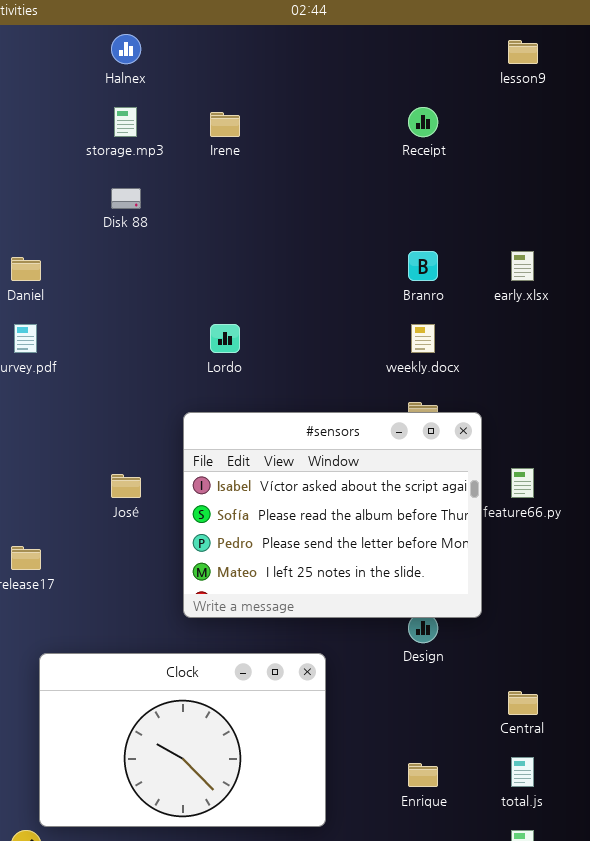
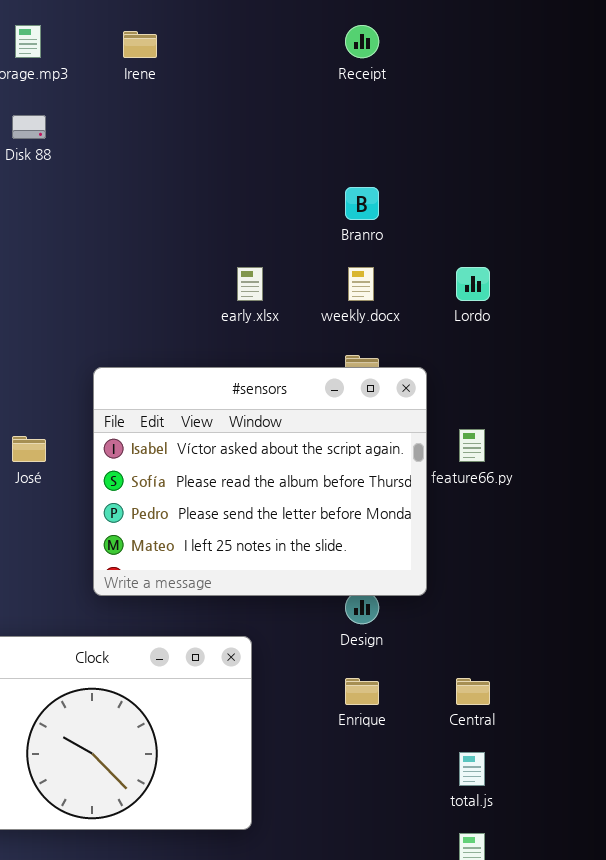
early.xlsx: [511,251,534,281] -> [237,267,263,301], moved
Lordo: [210,324,240,353] -> [456,267,490,301], moved
Enrique: [408,763,438,787] -> [345,678,379,705], moved

